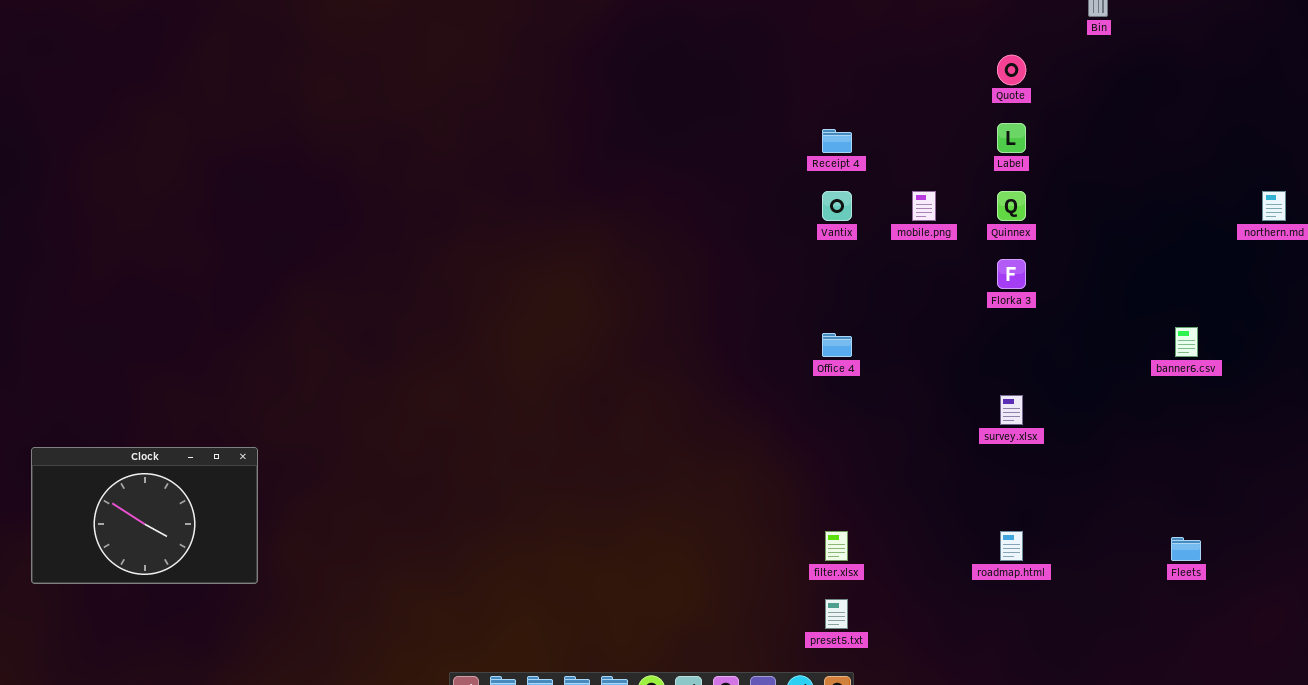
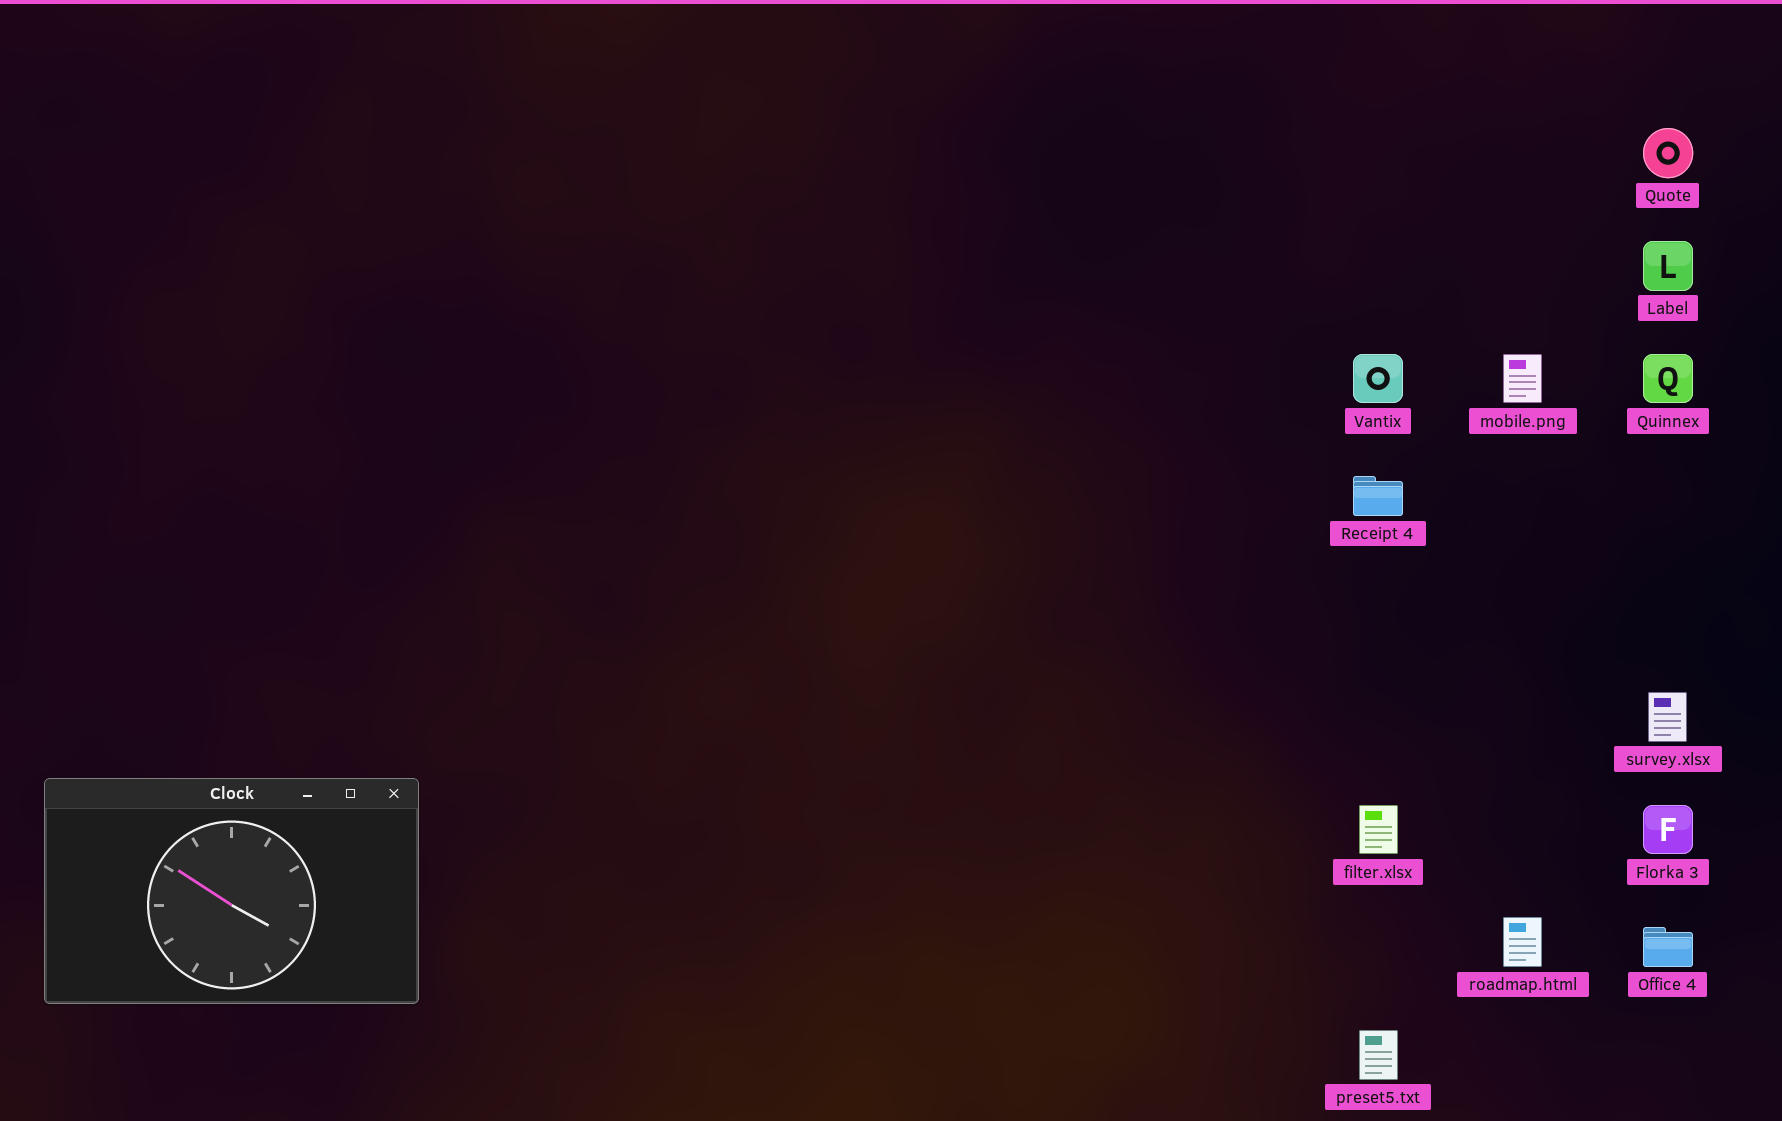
Receipt 4: [822,129,852,153] -> [1353,476,1403,516], moved
Florka 3: [997,259,1026,289] -> [1643,805,1693,854], moved
Office 4: [822,333,852,357] -> [1643,927,1693,967], moved
filter.xlsx: [825,531,848,561] -> [1359,805,1398,854], moved
roadmap.html: [1000,531,1023,561] -> [1503,917,1542,967], moved

